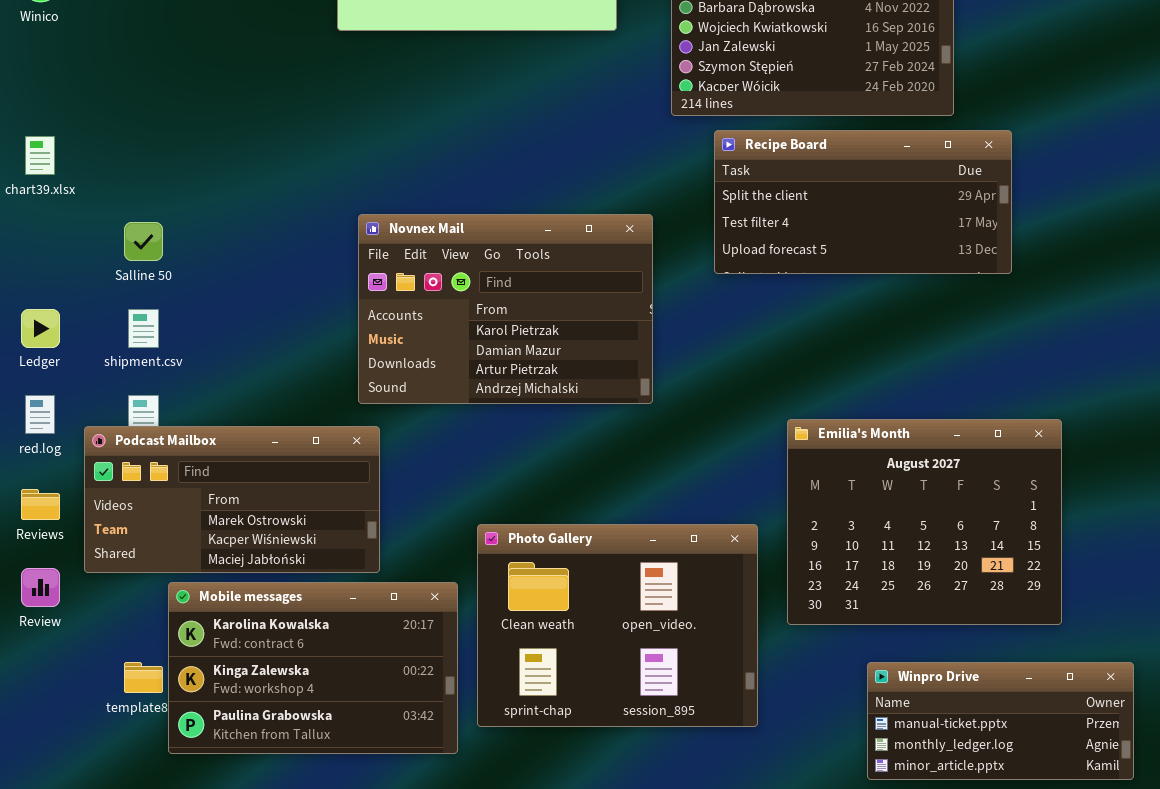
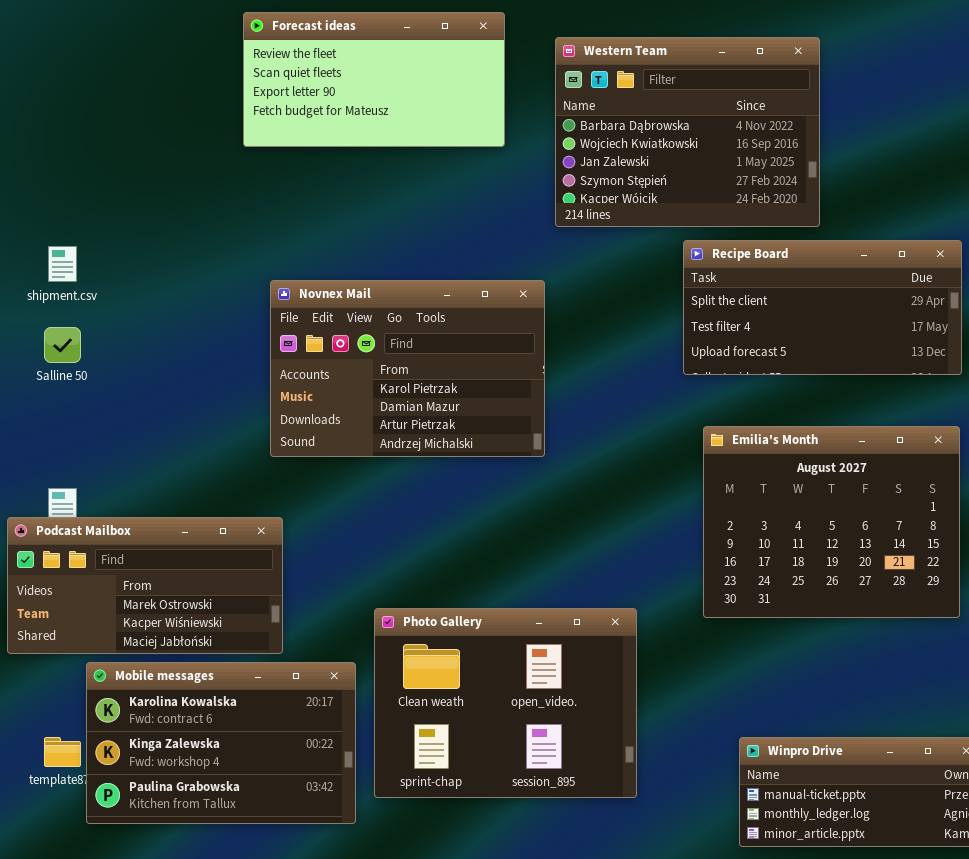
Recipe Board: [714,130,1012,274] -> [683,240,962,375], moved
Novnex Mail: [358,214,653,404] -> [270,280,545,457], moved
shipment.csv: [128,309,159,348] -> [48,246,77,282], moved
Emilia's Month: [787,419,1062,625] -> [703,426,960,618], moved

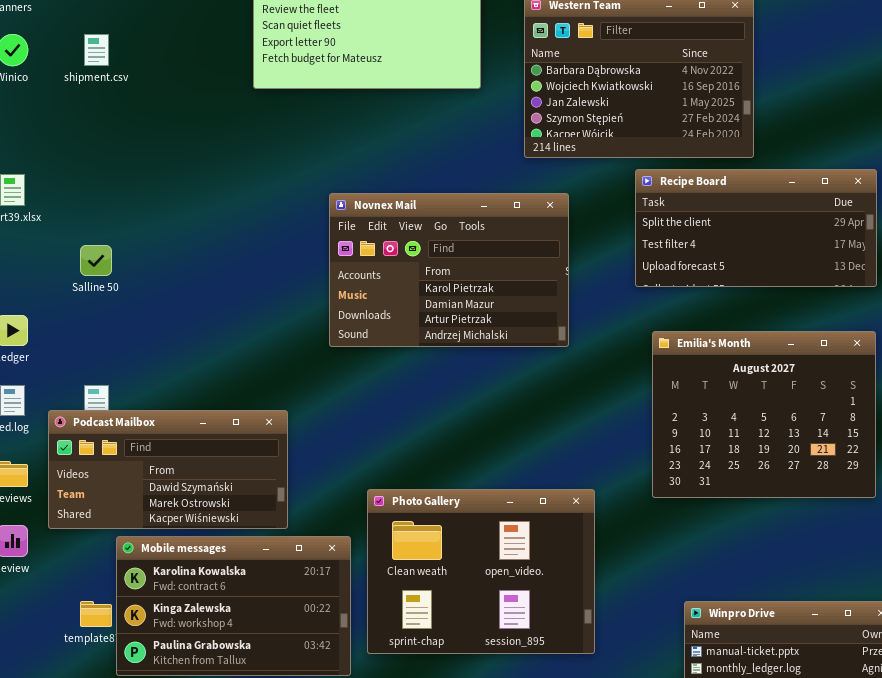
shipment.csv: [48,246,77,282] -> [84,34,109,66], moved
Novnex Mail: [270,280,545,457] -> [329,193,569,347], moved
Podcast Mailbox: [7,517,283,654] -> [48,410,288,529], scrolled up 1 row

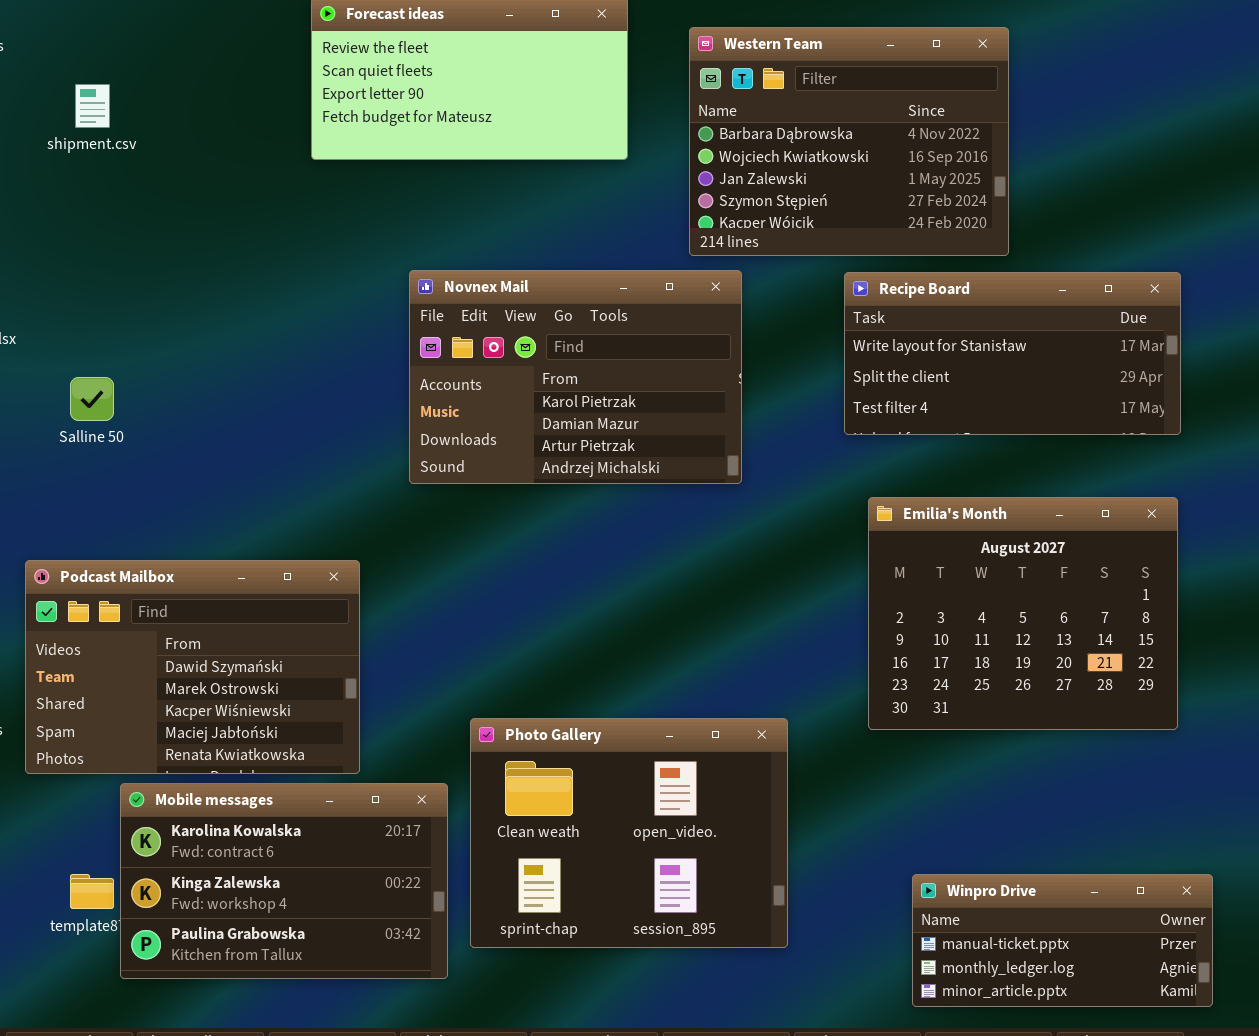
Recipe Board: [635,169,877,287] -> [844,272,1181,435], scrolled up 1 row
Novnex Mail: [329,193,569,347] -> [409,270,742,484], moved
Podcast Mailbox: [48,410,288,529] -> [25,560,360,774], resized

